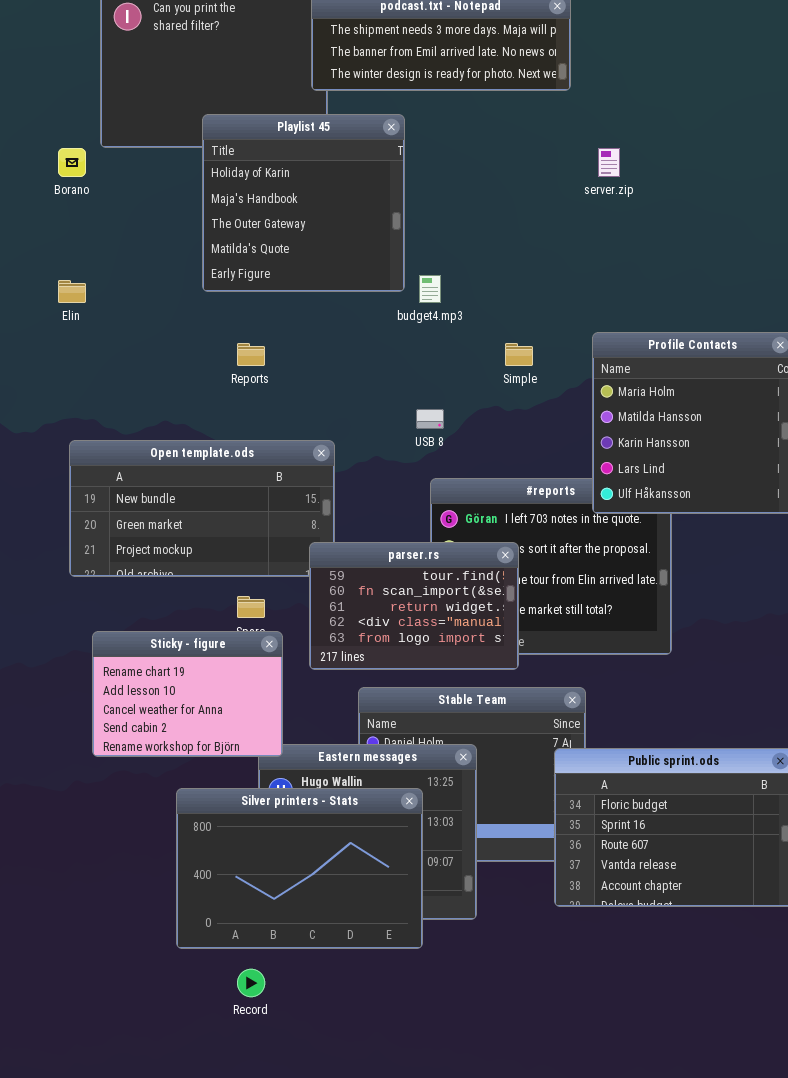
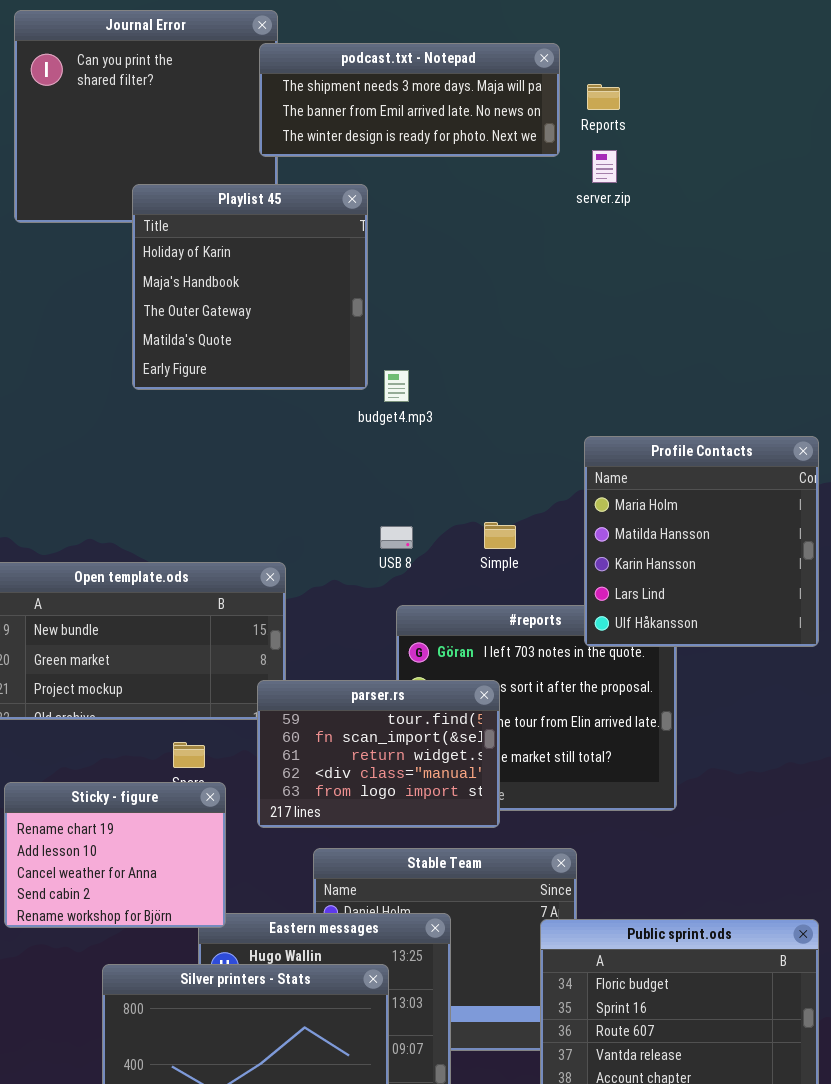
server.zip: [598,148,620,177] -> [592,150,617,183], moved
Reports: [237,343,265,366] -> [587,84,620,110], moved
Simple: [505,343,533,366] -> [484,522,516,549], moved

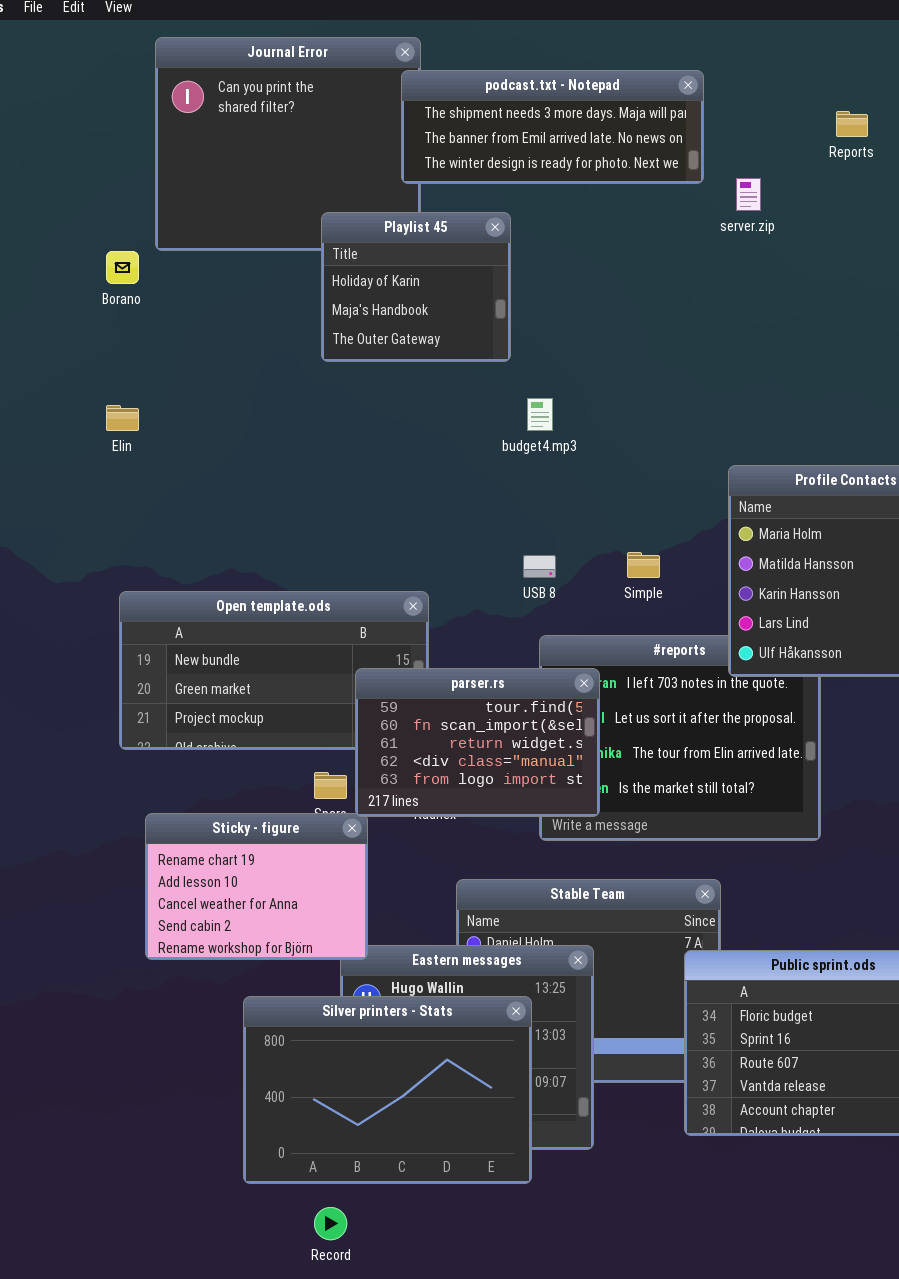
Reports: [587,84,620,110] -> [836,111,868,137], moved
Playlist 45: [132,184,368,390] -> [321,212,511,362], resized
parser.rs: [257,680,500,828] -> [355,668,600,817], moved

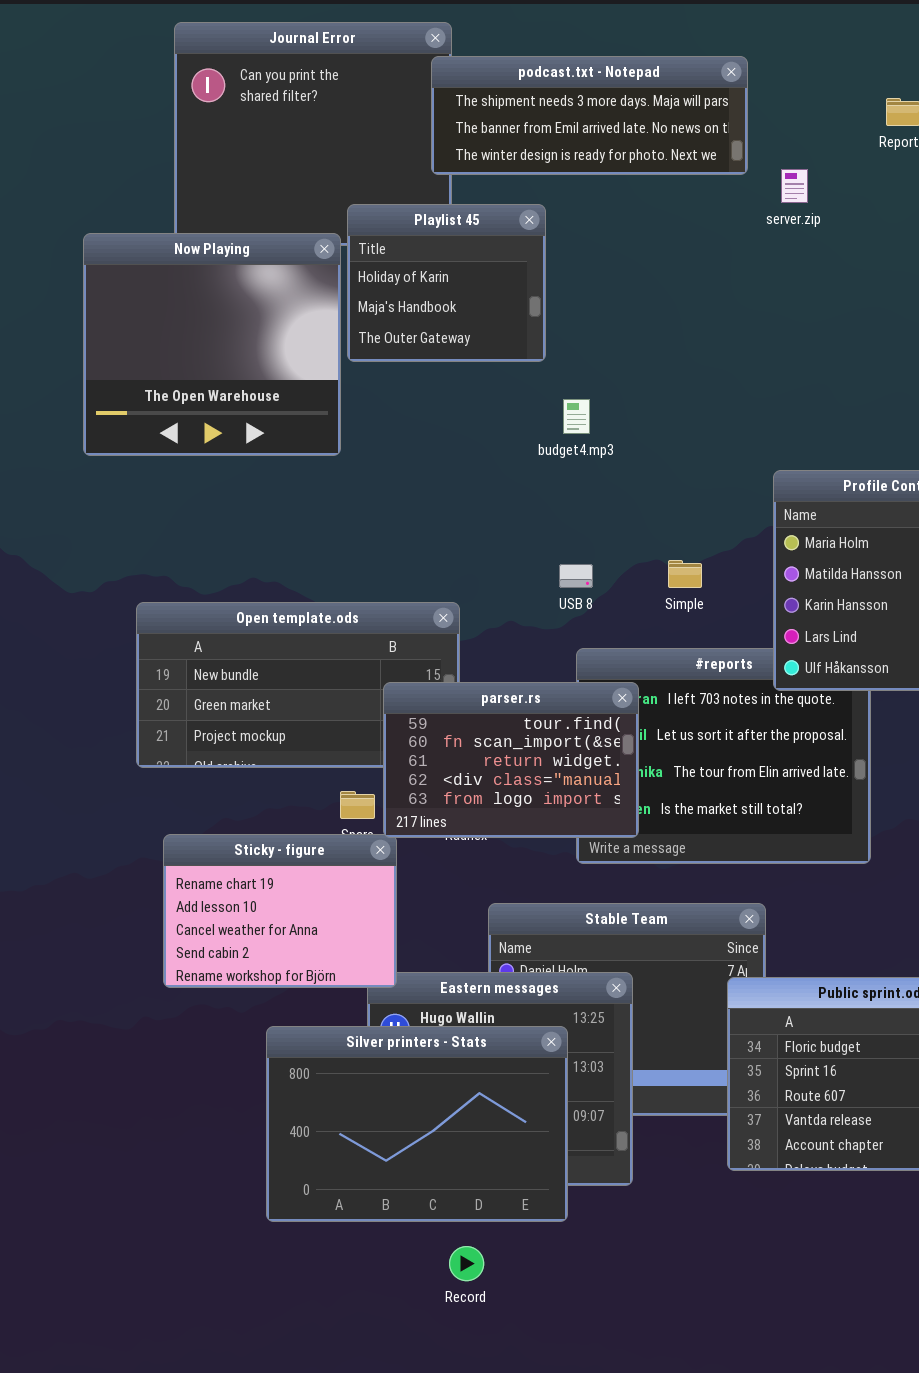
Now Playing: none -> [83,233,341,456], opened
Record: [314,1207,347,1240] -> [449,1246,484,1281], moved

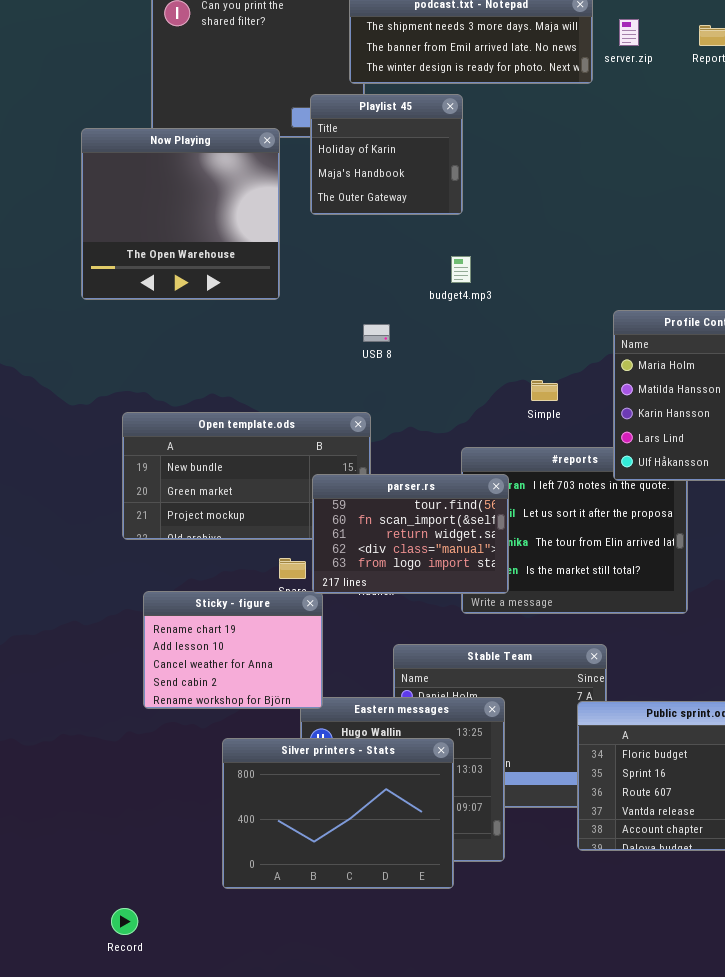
server.zip: [781,169,808,203] -> [619,19,639,46], moved
Playlist 45: [347,204,546,362] -> [310,94,463,215], moved
USB 8: [559,564,593,588] -> [363,324,390,342], moved
Record: [449,1246,484,1281] -> [111,908,138,935], moved

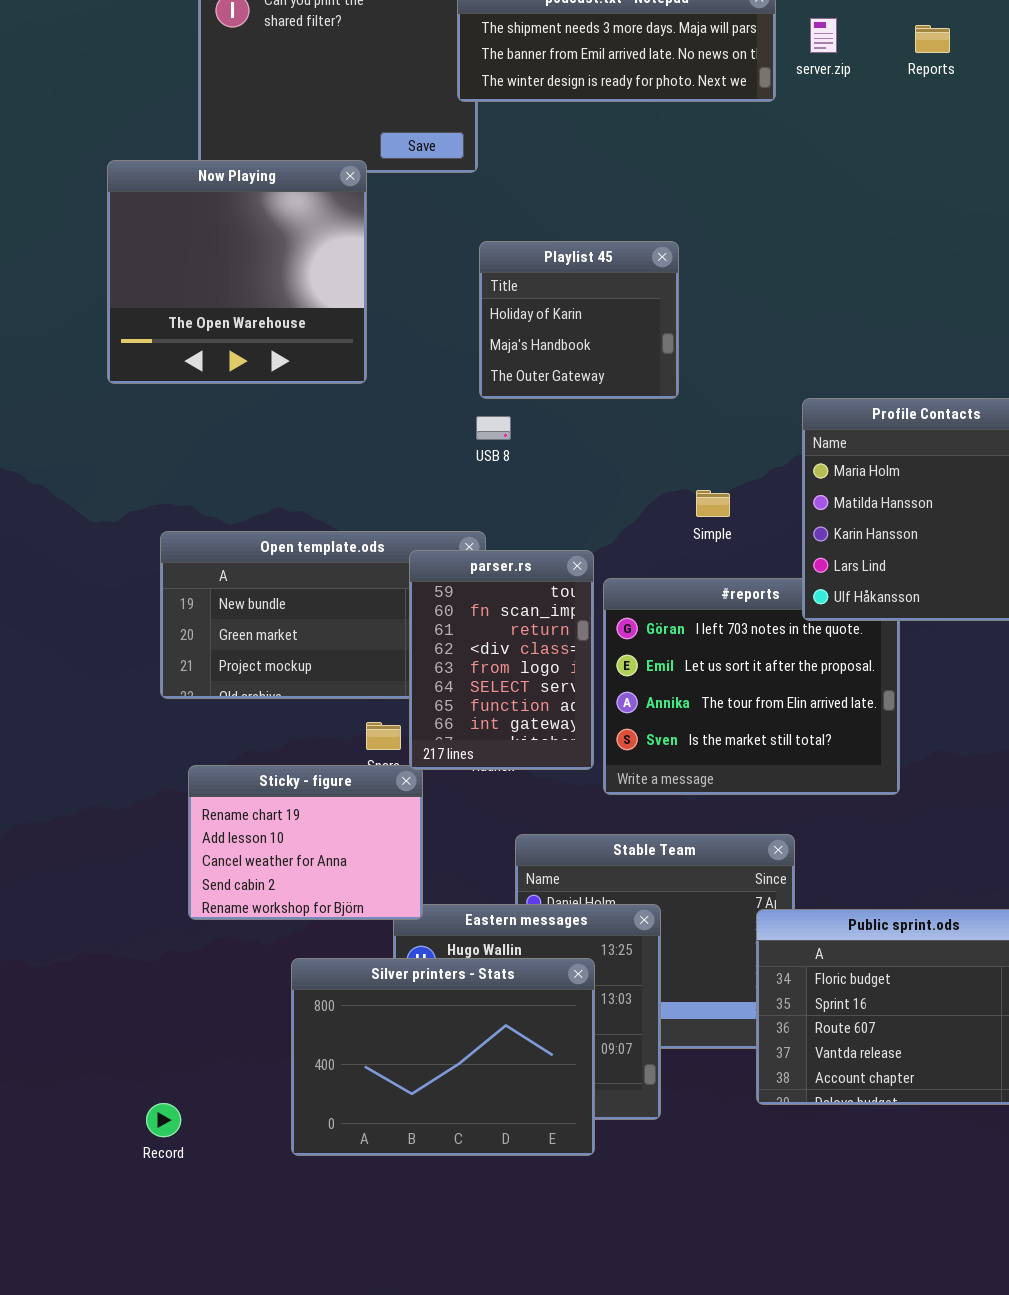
Playlist 45: [310,94,463,215] -> [479,241,679,399], moved
parser.rs: [312,474,509,594] -> [409,550,594,770], resized
Record: [111,908,138,935] -> [146,1103,181,1137], moved

